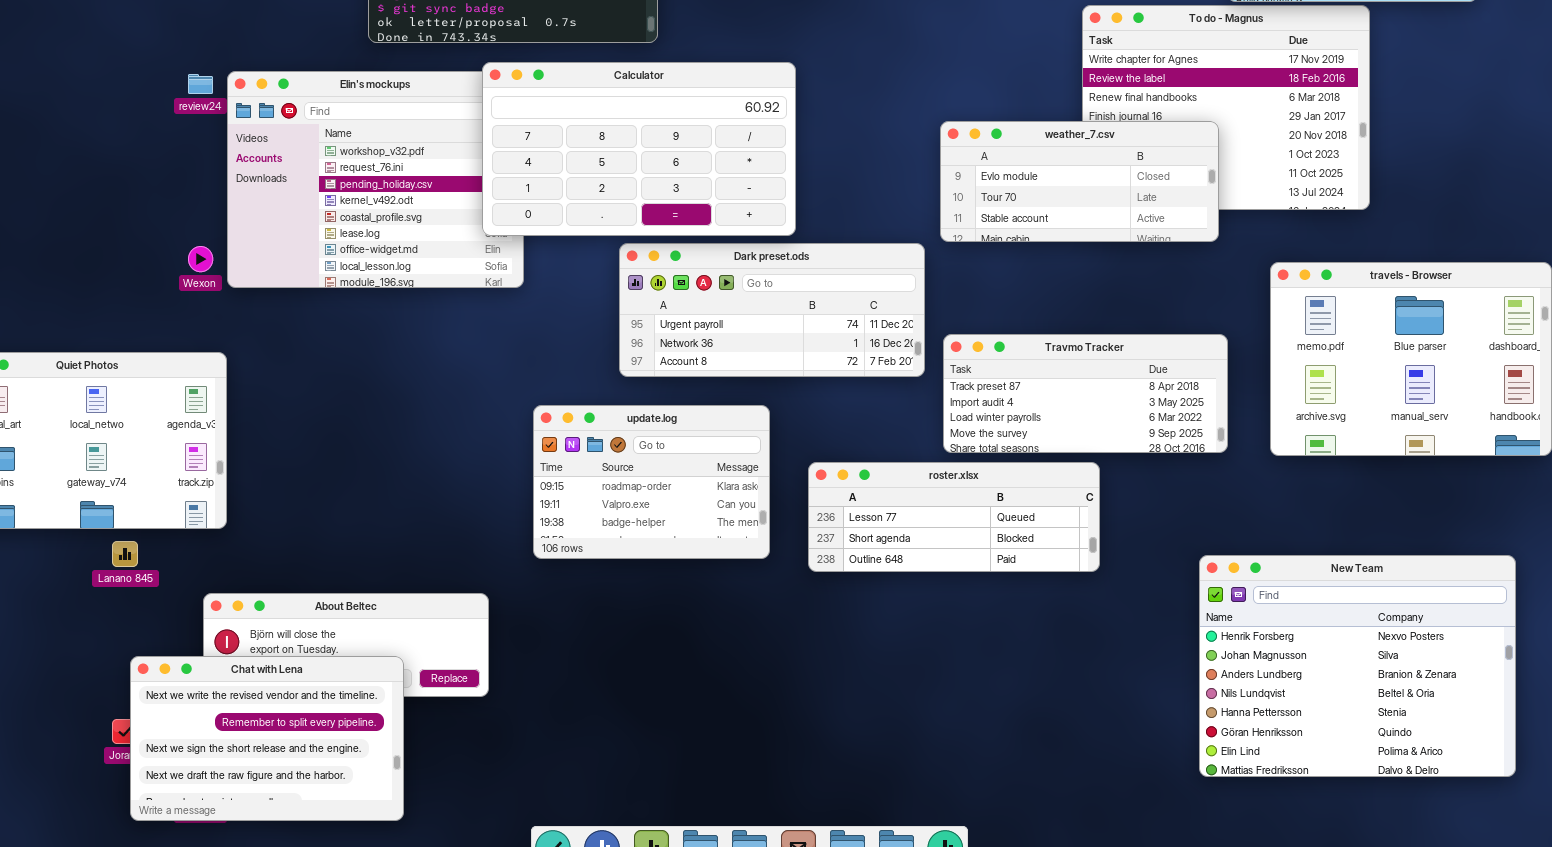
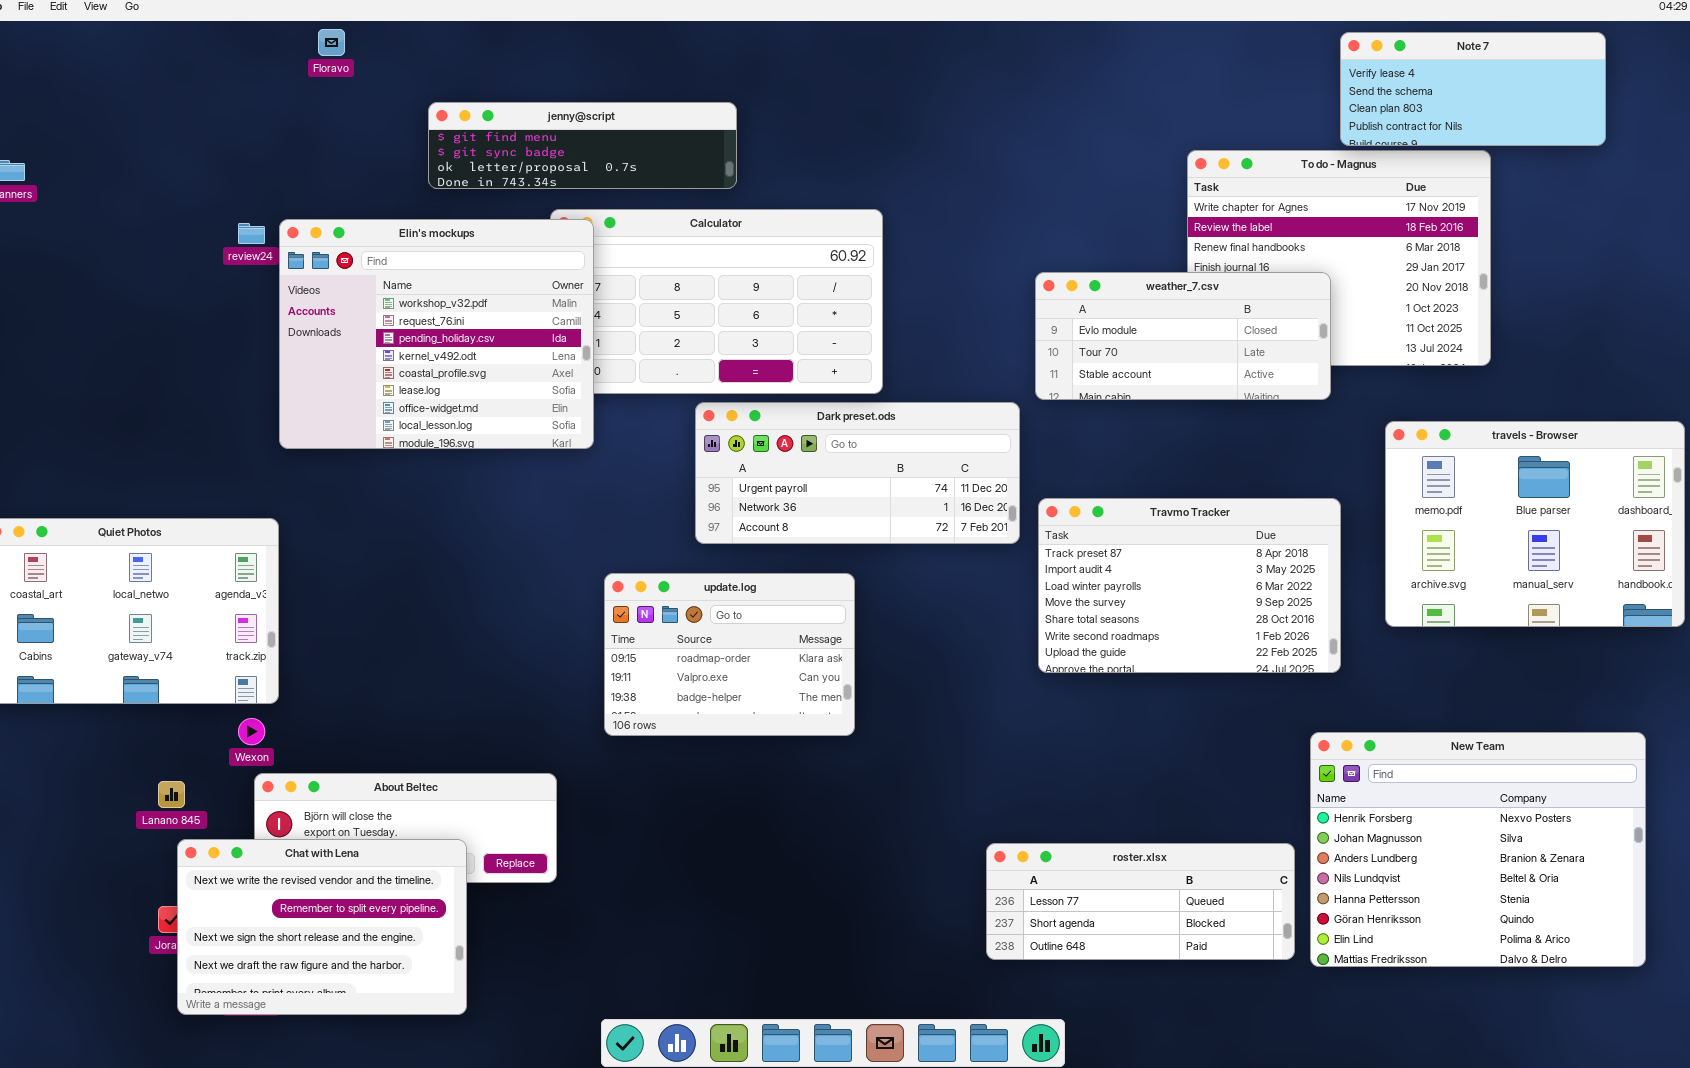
Elin's mockups: [227,71,524,288] -> [279,219,594,449], raised
Wexon: [188,246,213,272] -> [238,718,265,745], moved
Travmo Tracker: [943,334,1228,453] -> [1038,498,1341,673], resized
roster.xlsx: [808,462,1100,572] -> [986,843,1295,960], moved
Lanano 845: [112,541,138,567] -> [158,781,185,808], moved

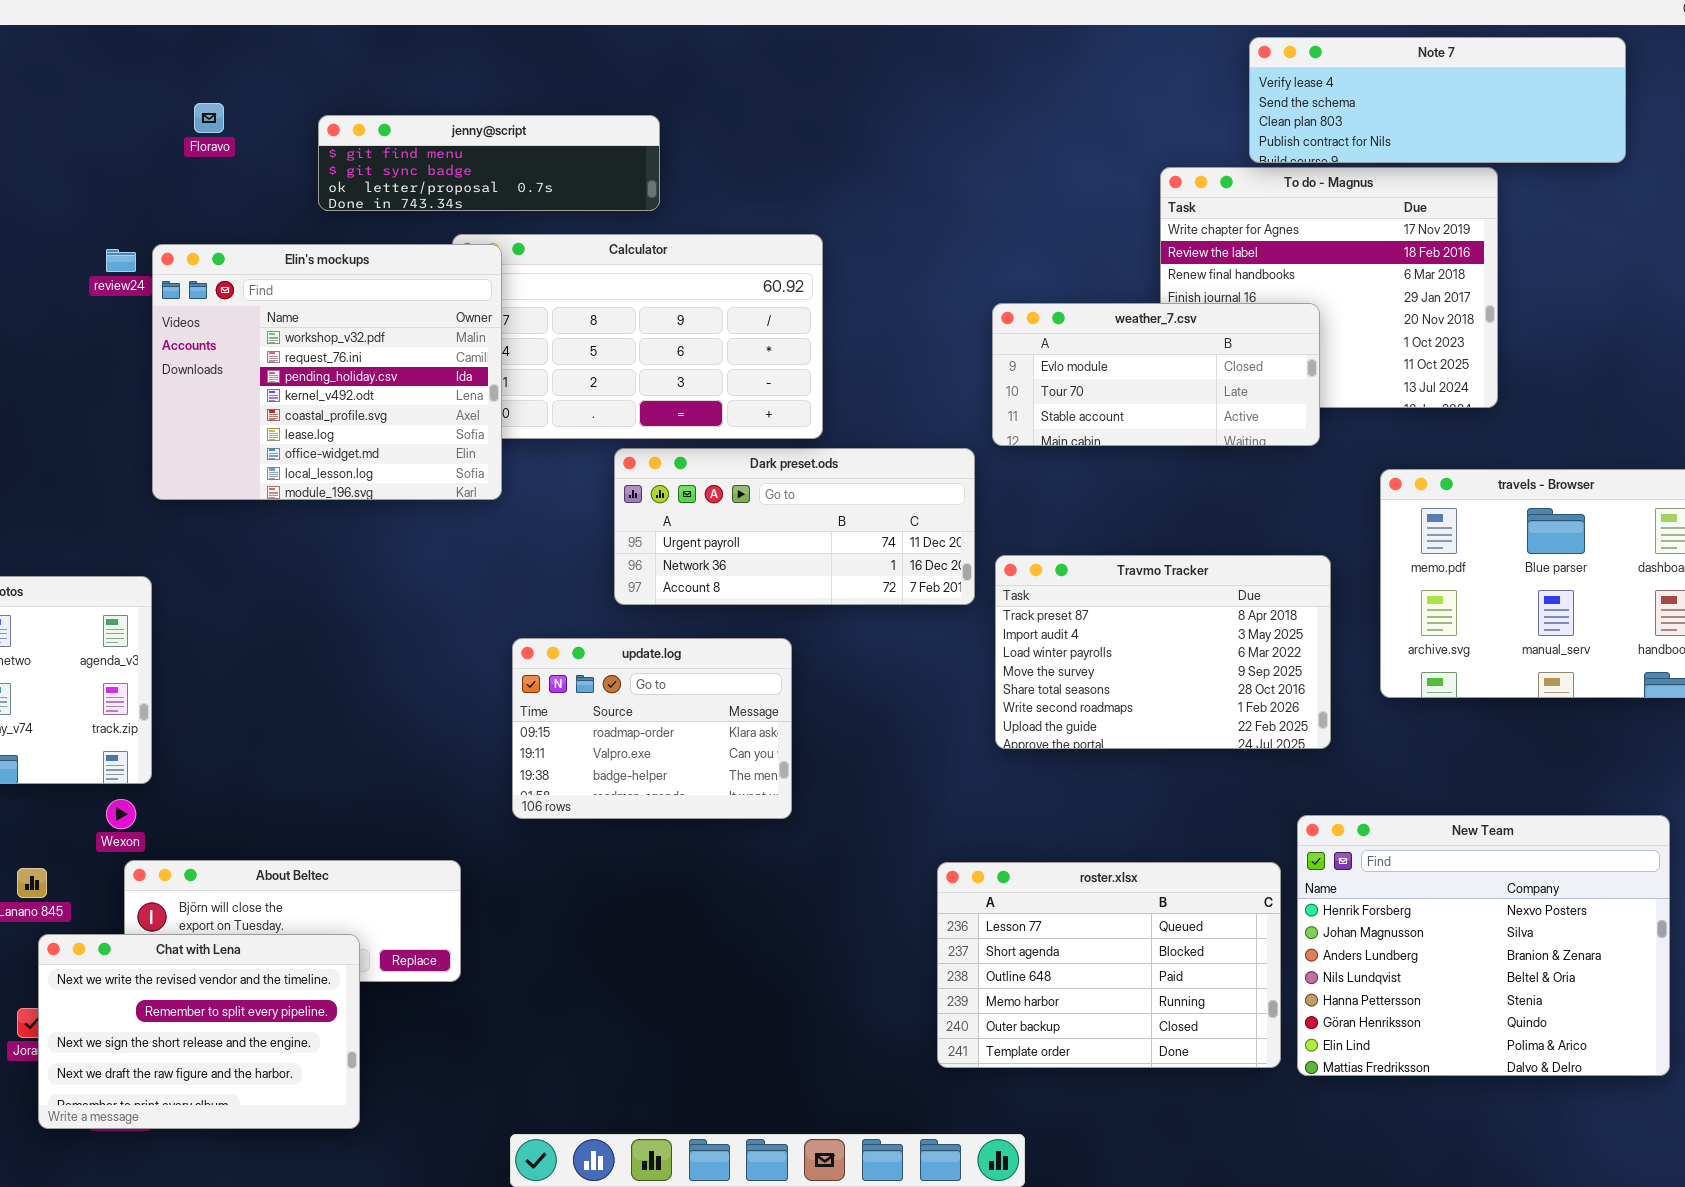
Floravo: [318,29,345,56] -> [194,103,224,133], moved
Note 7: [1340,32,1606,146] -> [1249,37,1626,163], resized
roster.xlsx: [986,843,1295,960] -> [937,862,1281,1068], resized

